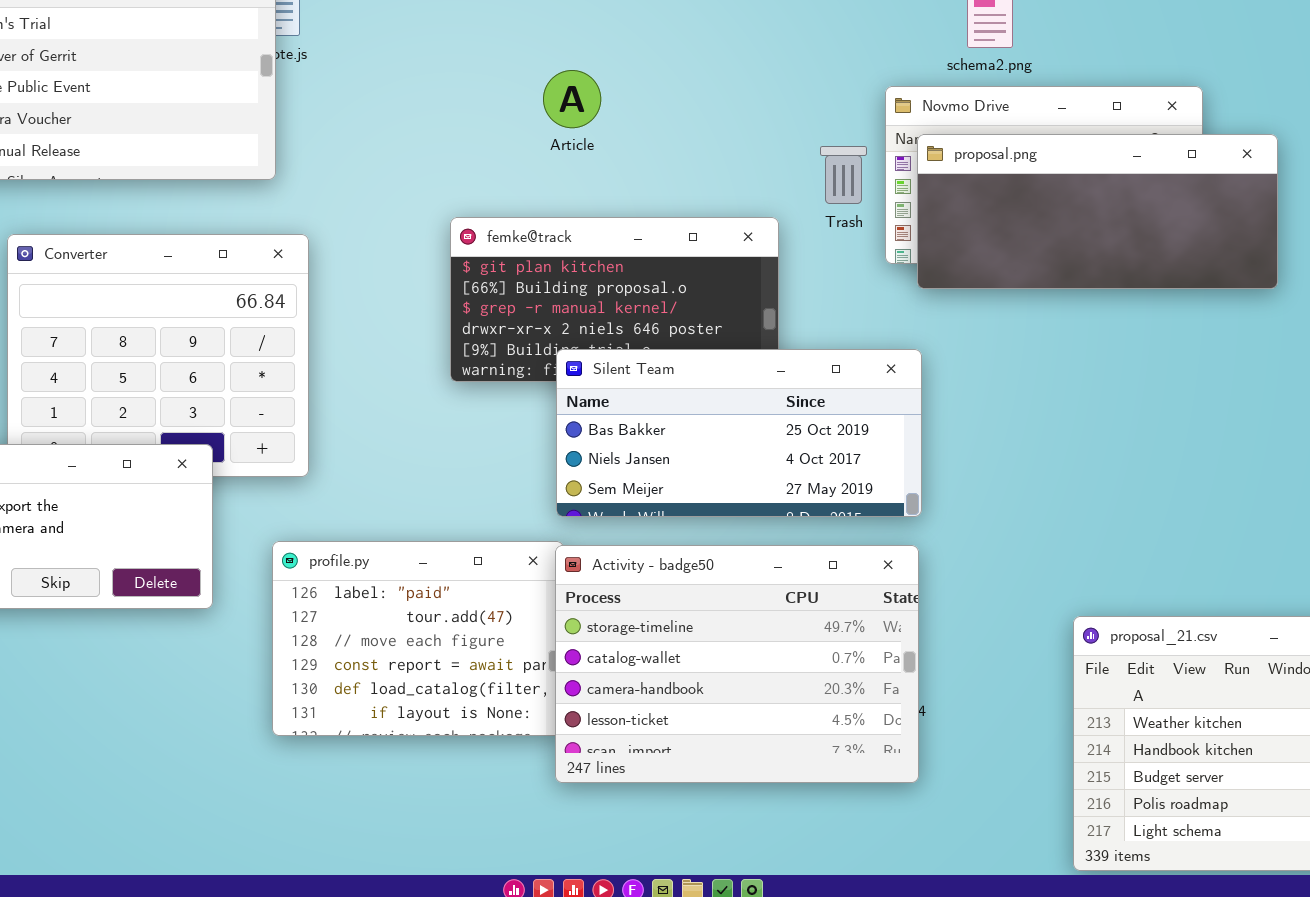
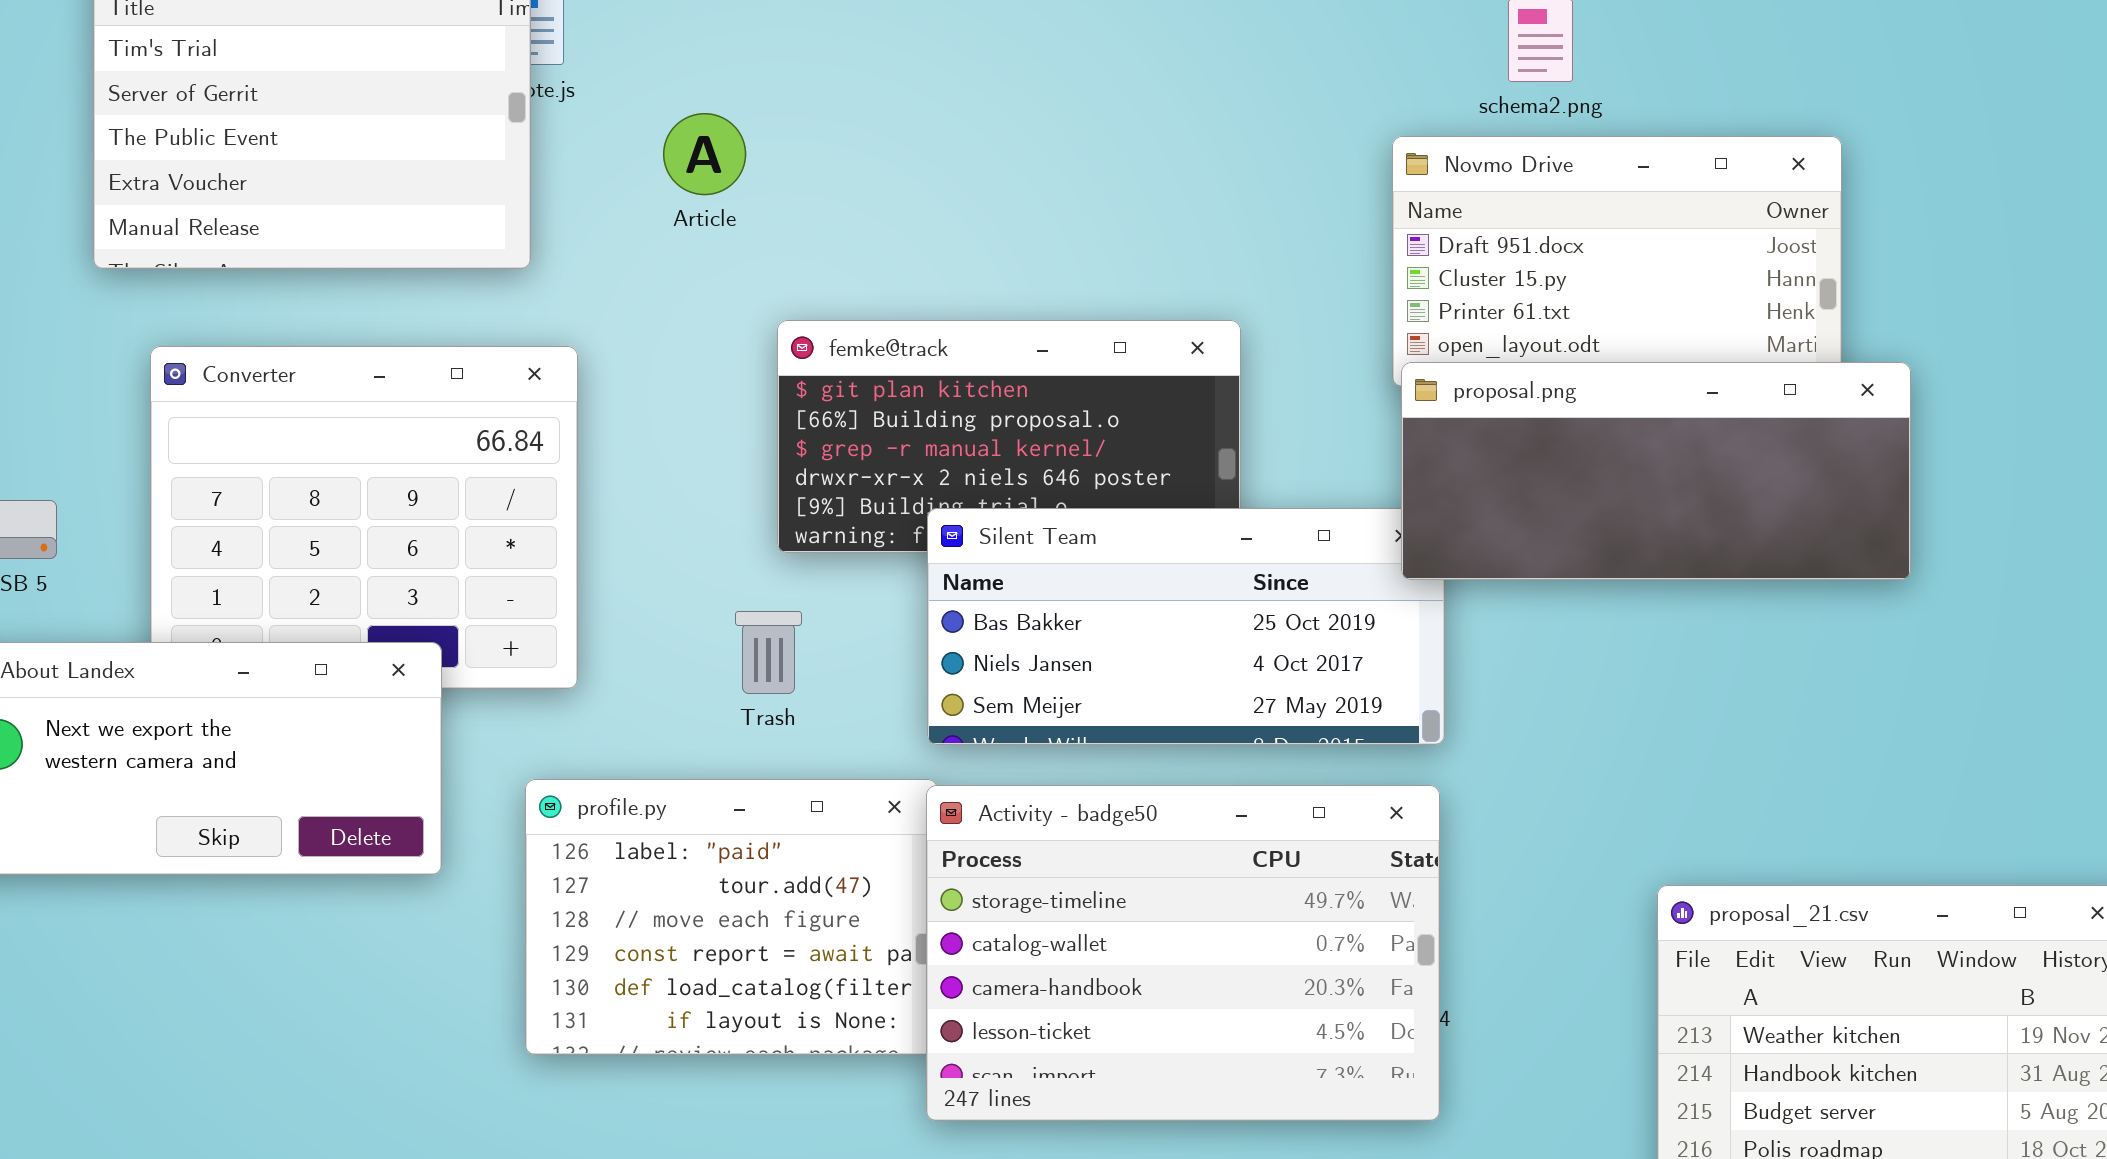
Article: [543,70,601,128] -> [663,113,746,195], moved
proposal.png: [917,134,1278,289] -> [1401,362,1911,580], moved
Trash: [820,146,867,204] -> [735,611,802,694], moved

